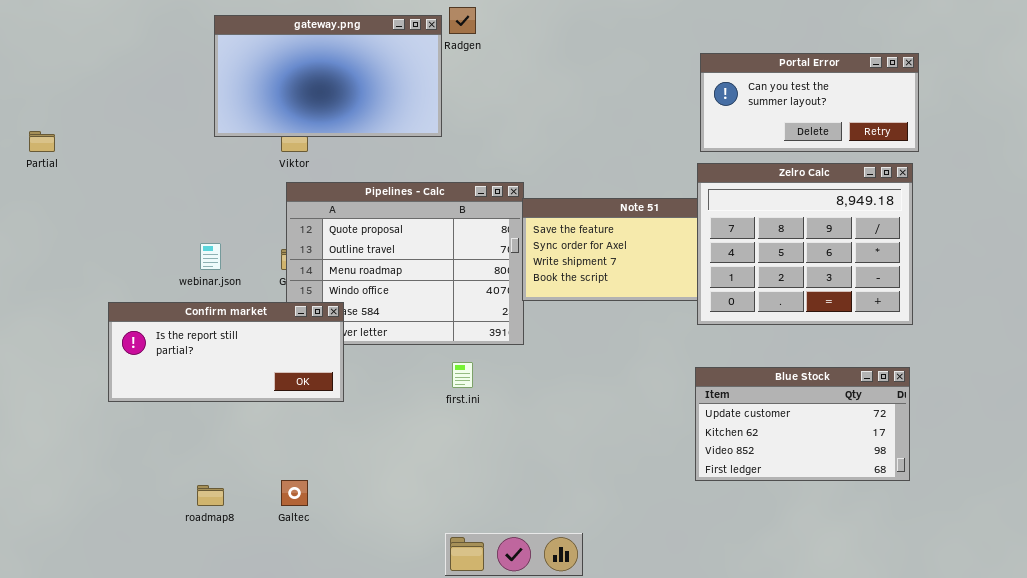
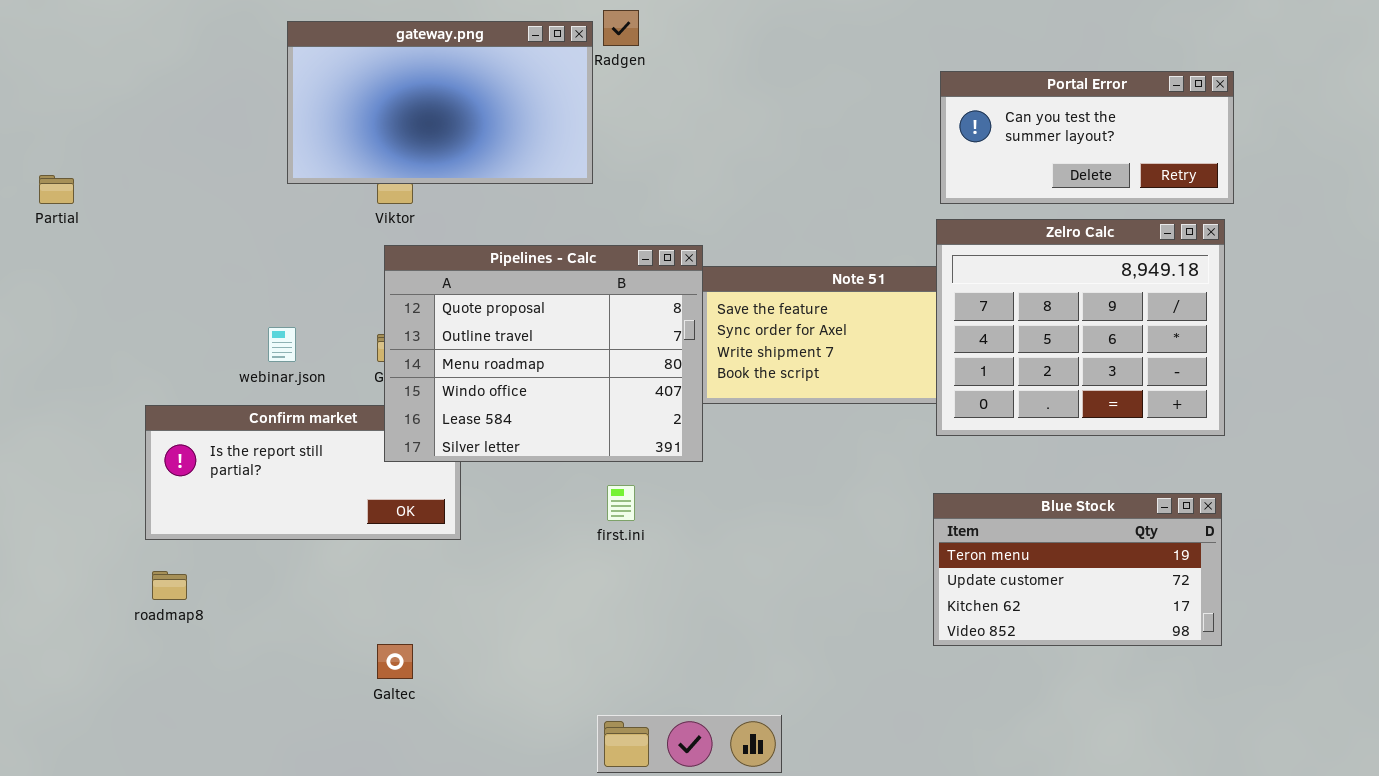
Pipelines - Calc: [286,182,524,345] -> [384,245,703,462], raised
Blue Stock: [695,367,910,481] -> [933,493,1222,646], scrolled up 1 row
roadmap8: [197,485,224,506] -> [152,571,187,600], moved

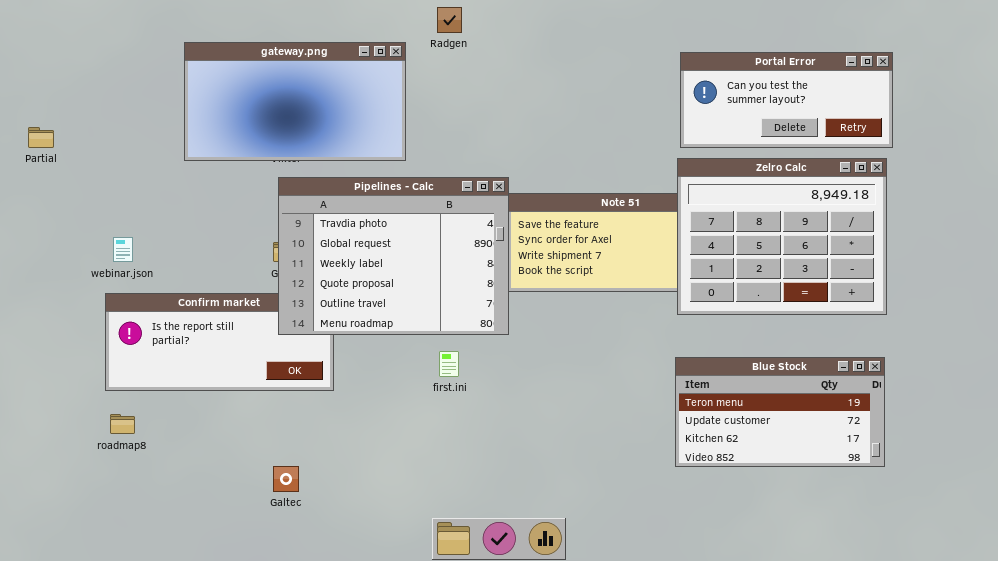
gateway.png: [287,21,593,184] -> [184,42,406,161], moved
Pipelines - Calc: [384,245,703,462] -> [278,177,509,335], scrolled up 3 rows
webinar.json: [268,327,296,362] -> [113,237,133,262], moved

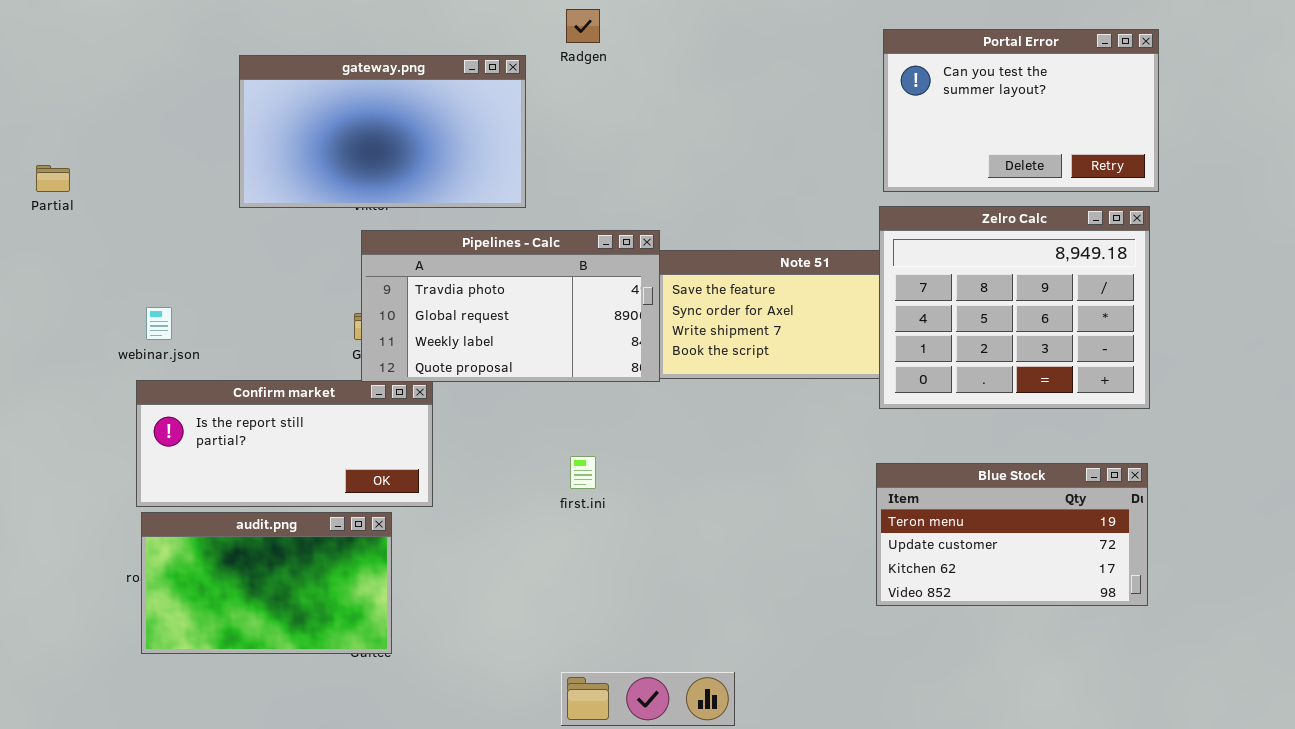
Portal Error: [680,52,893,148] -> [883,29,1159,192], resized
Pipelines - Calc: [278,177,509,335] -> [361,230,660,382], resized
audit.png: none -> [141,512,392,654], opened

